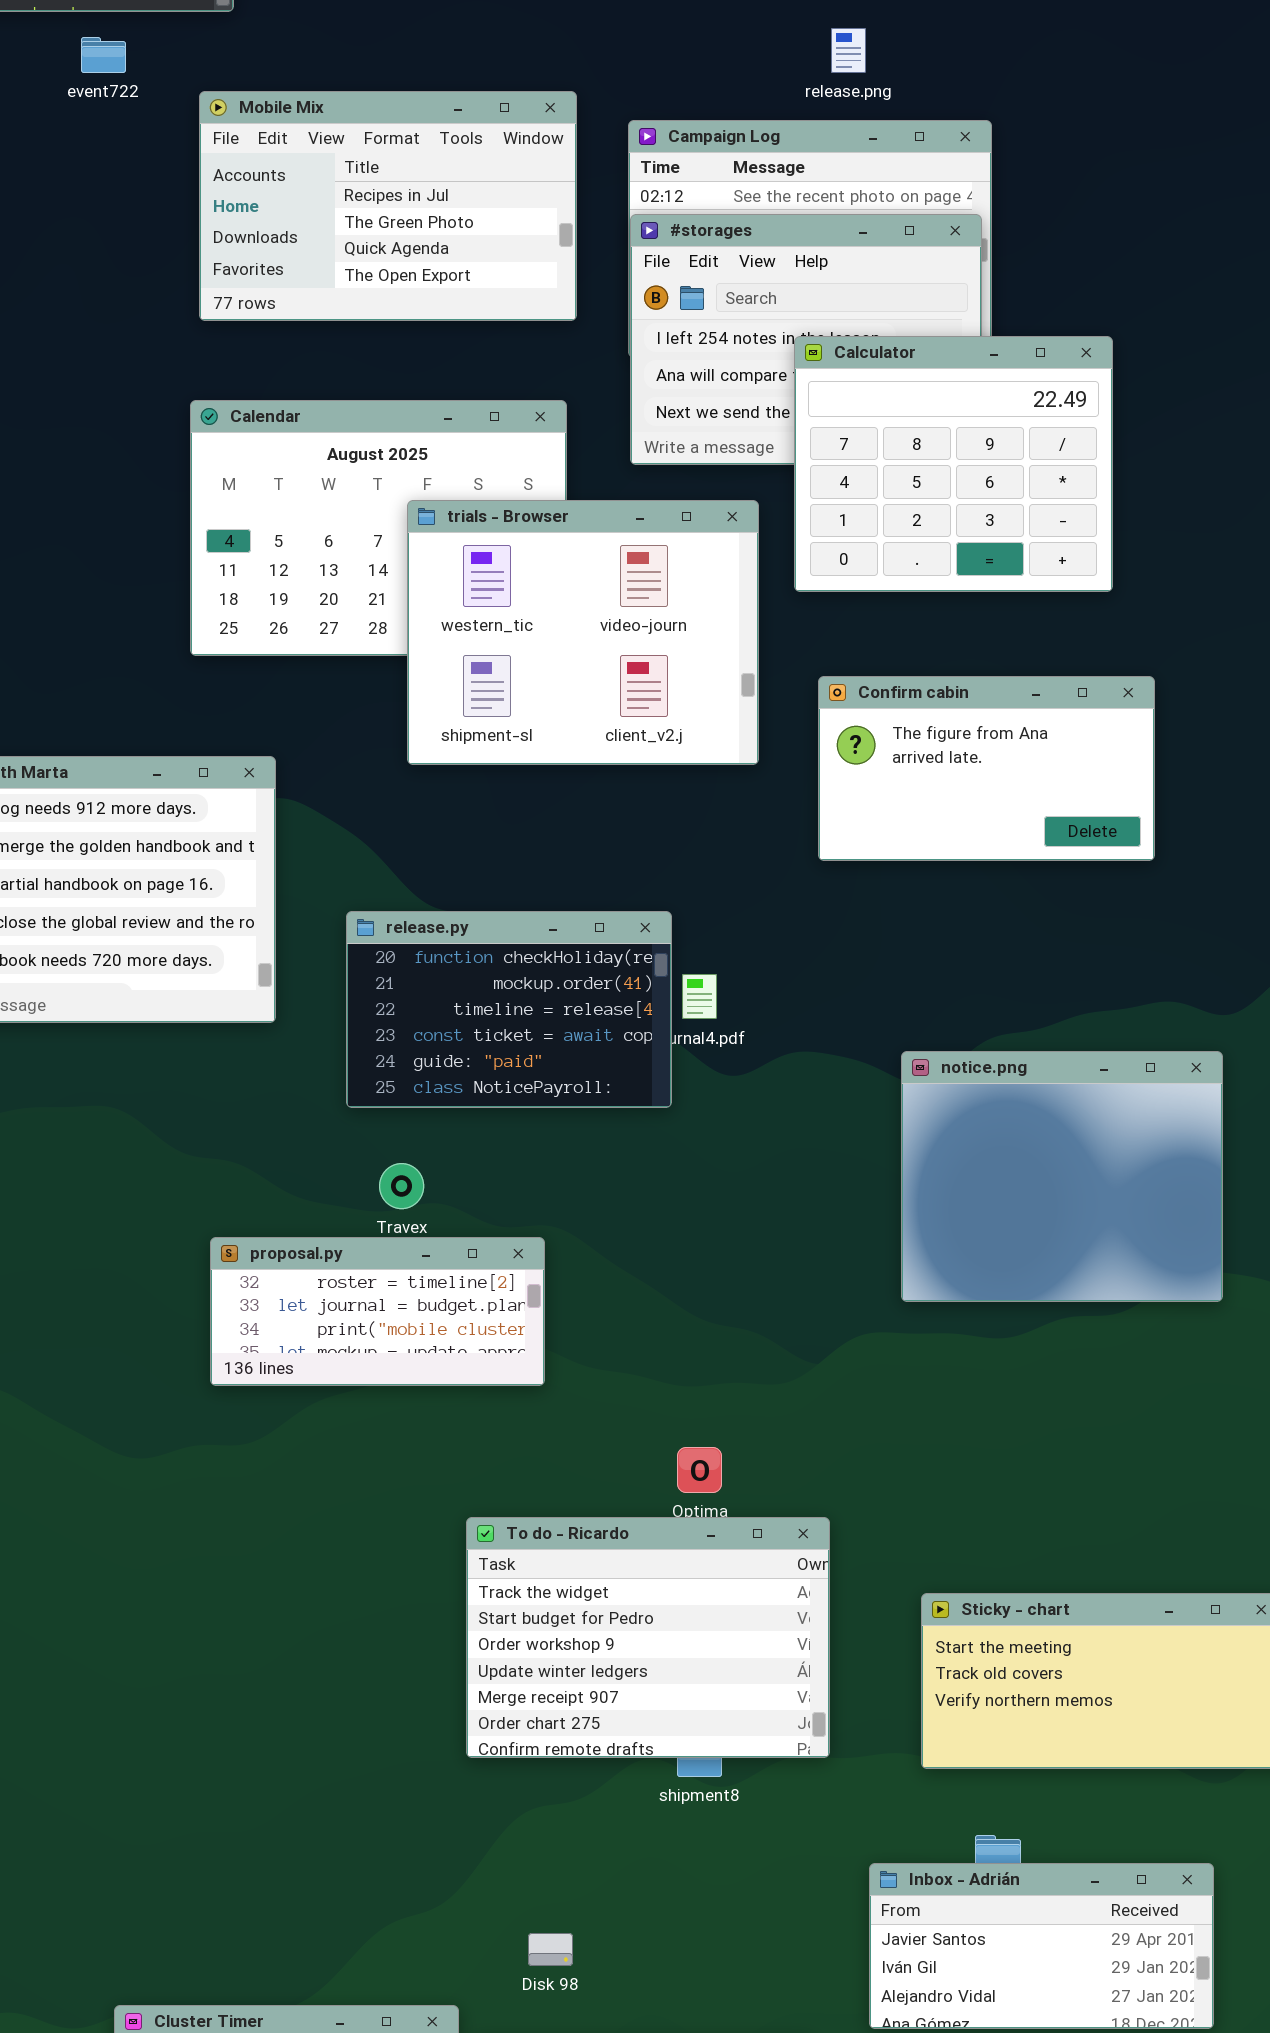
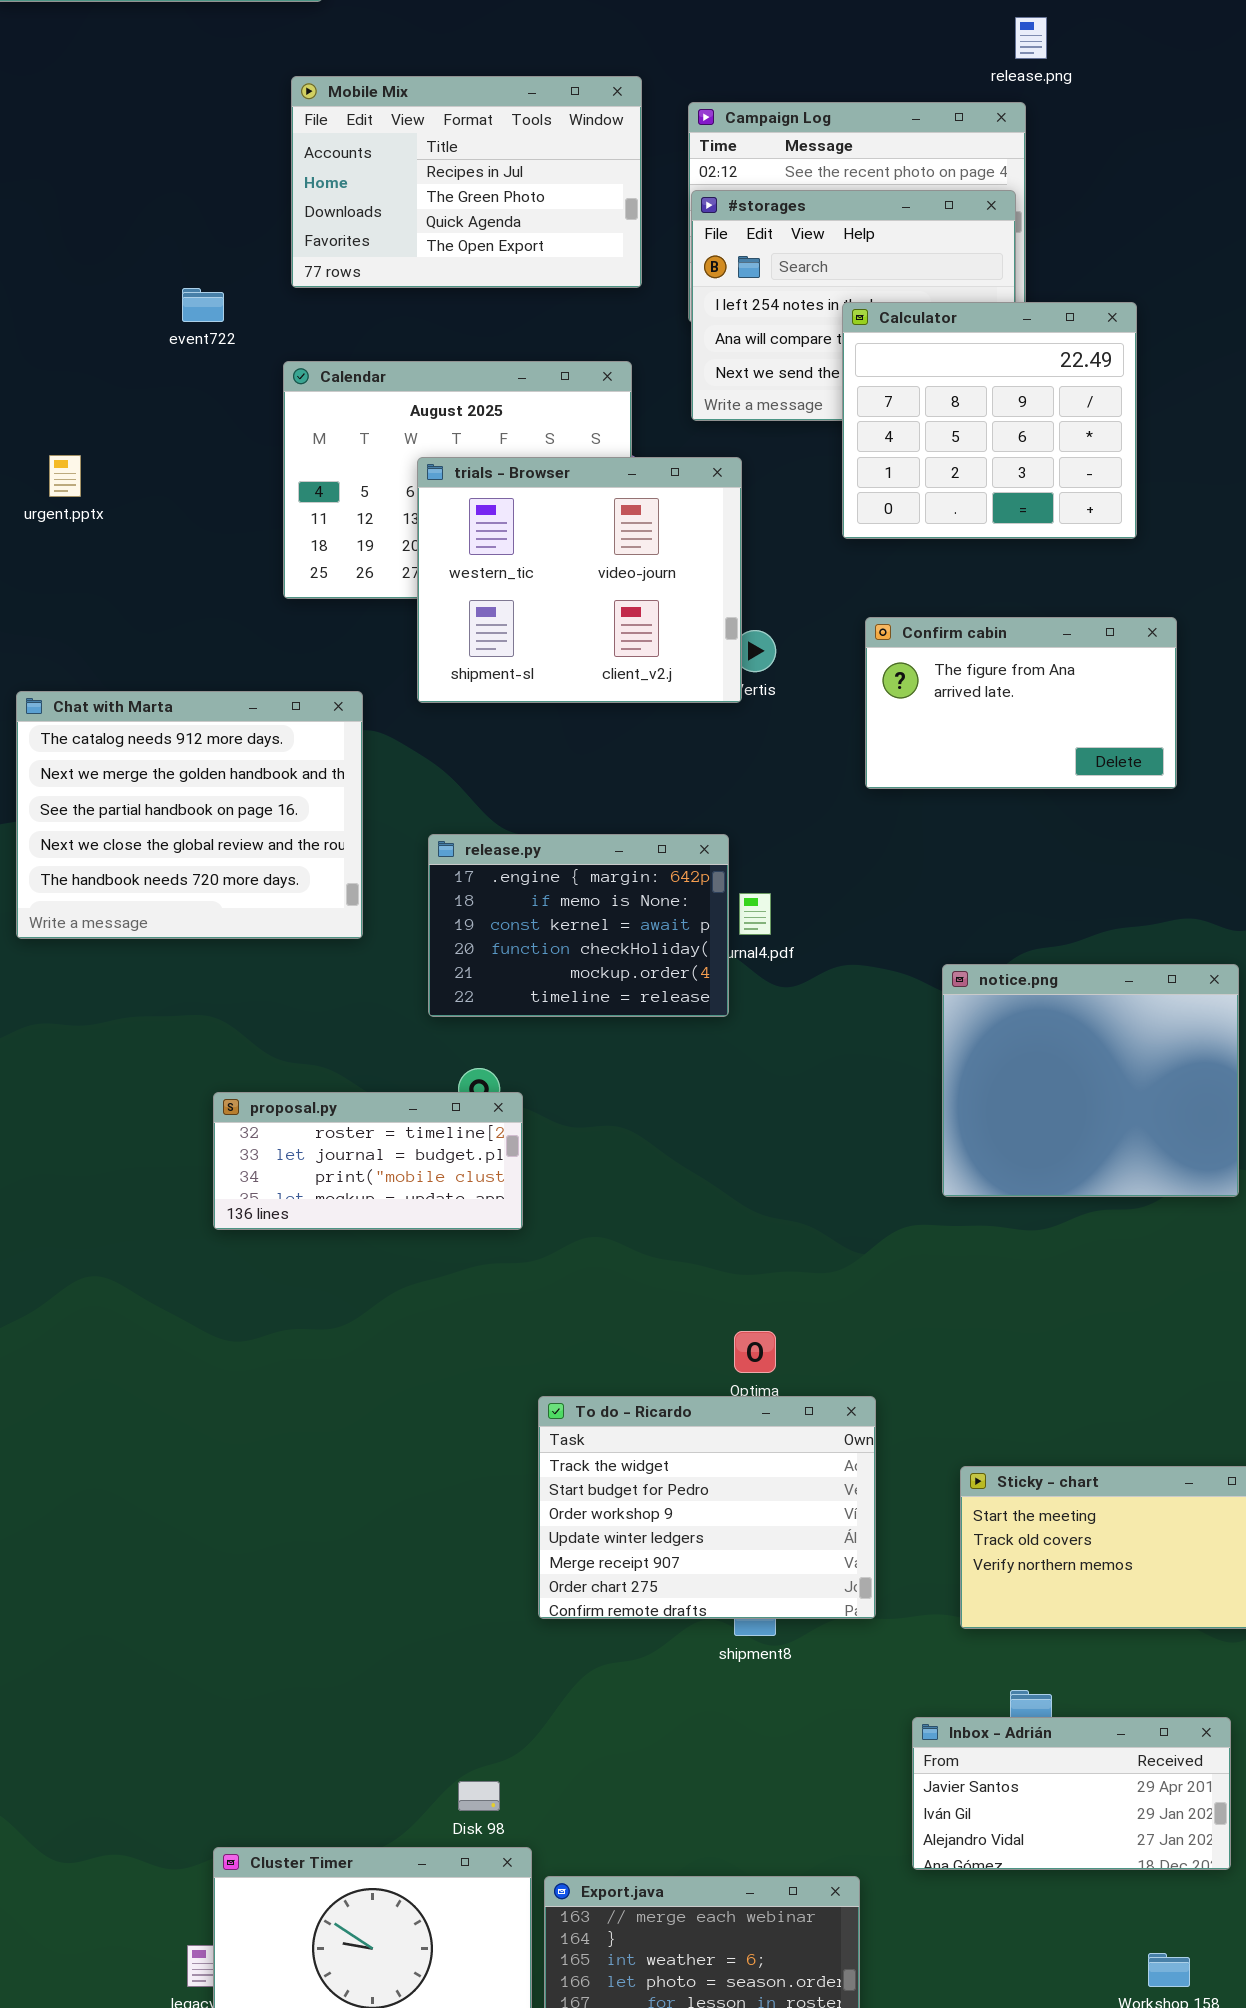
release.png: [831,28,866,73] -> [1015,17,1047,59], moved
event722: [81,37,126,73] -> [182,288,224,322], moved
trials - Browser: [407,500,759,765] -> [417,457,742,703], moved
release.py: [346,911,672,1108] -> [428,834,729,1017], scrolled up 3 rows
proposal.py: [210,1237,545,1386] -> [213,1092,523,1230], moved
Disk 98: [528,1933,573,1966] -> [458,1781,500,1811], moved

